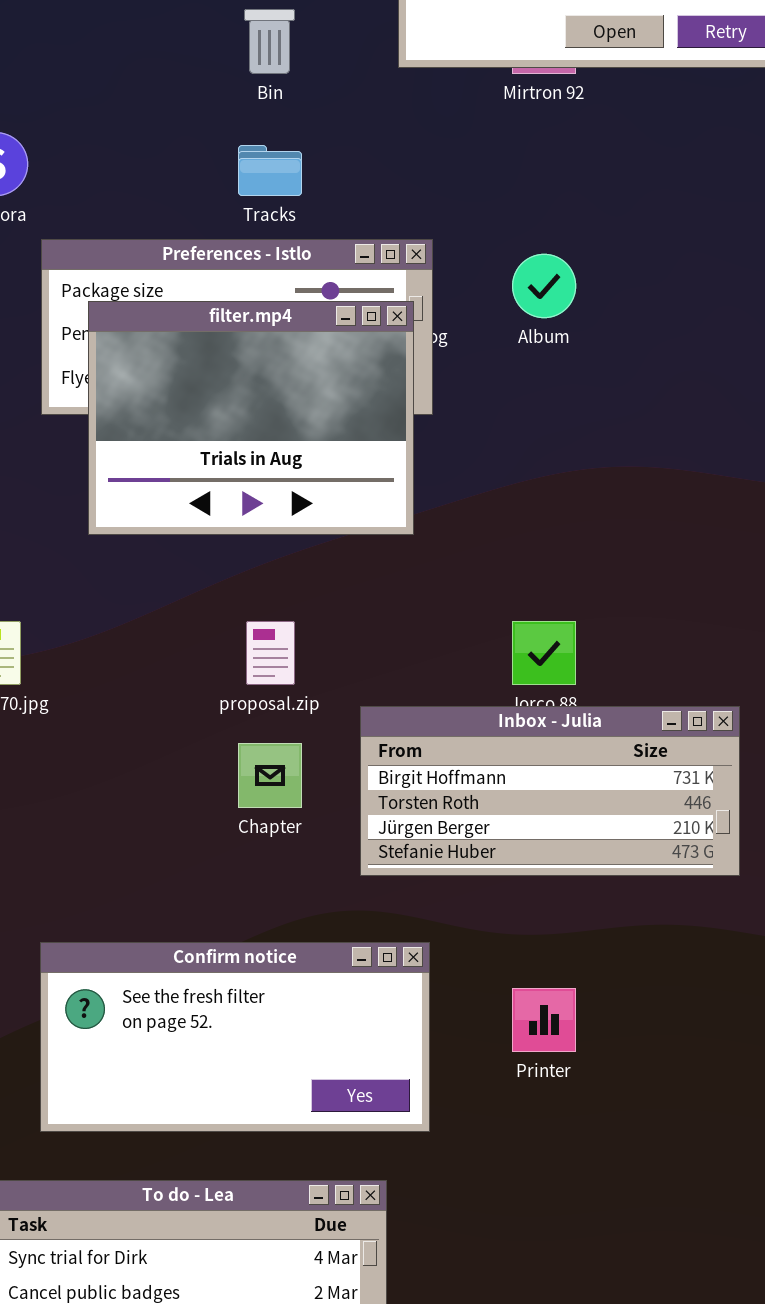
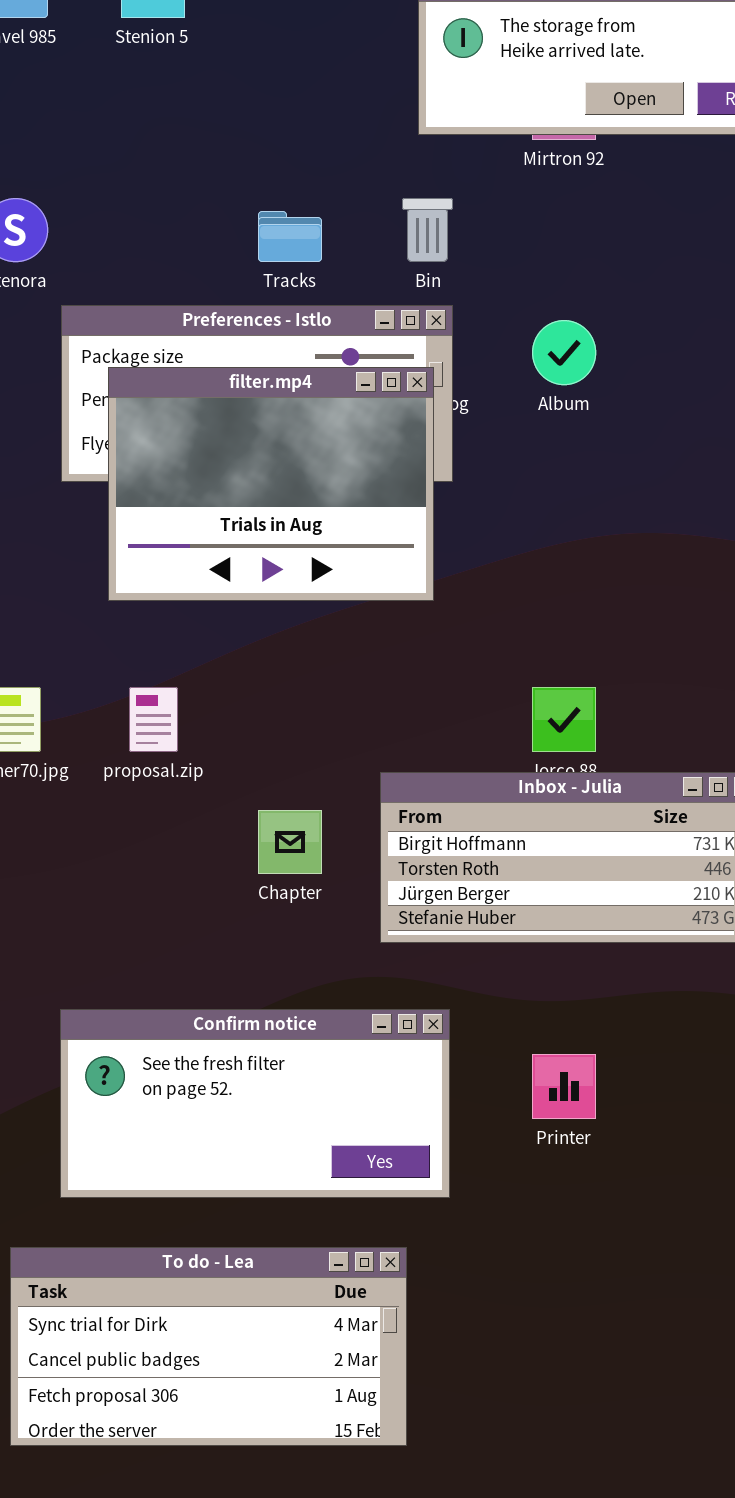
Bin: [244,9,295,74] -> [402,198,453,262], moved
proposal.zip: [246,621,295,685] -> [129,687,178,752], moved

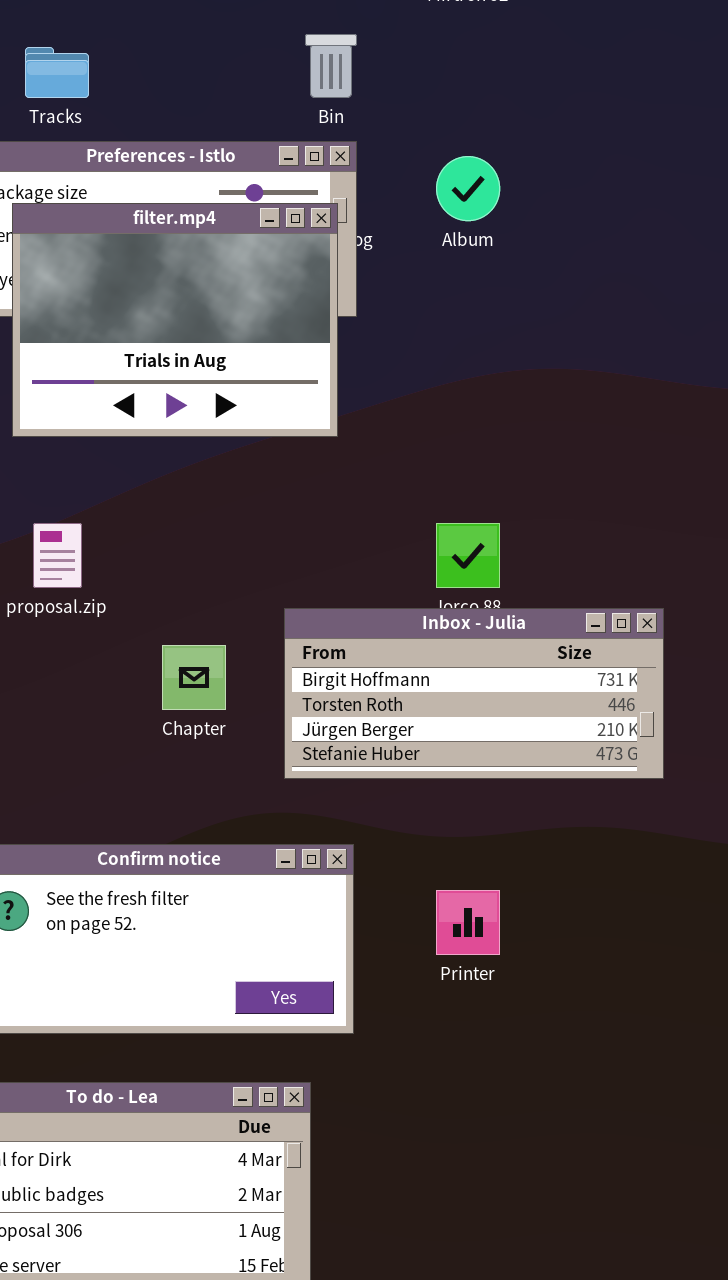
Tracks: [258,211,322,262] -> [25,47,89,98], moved

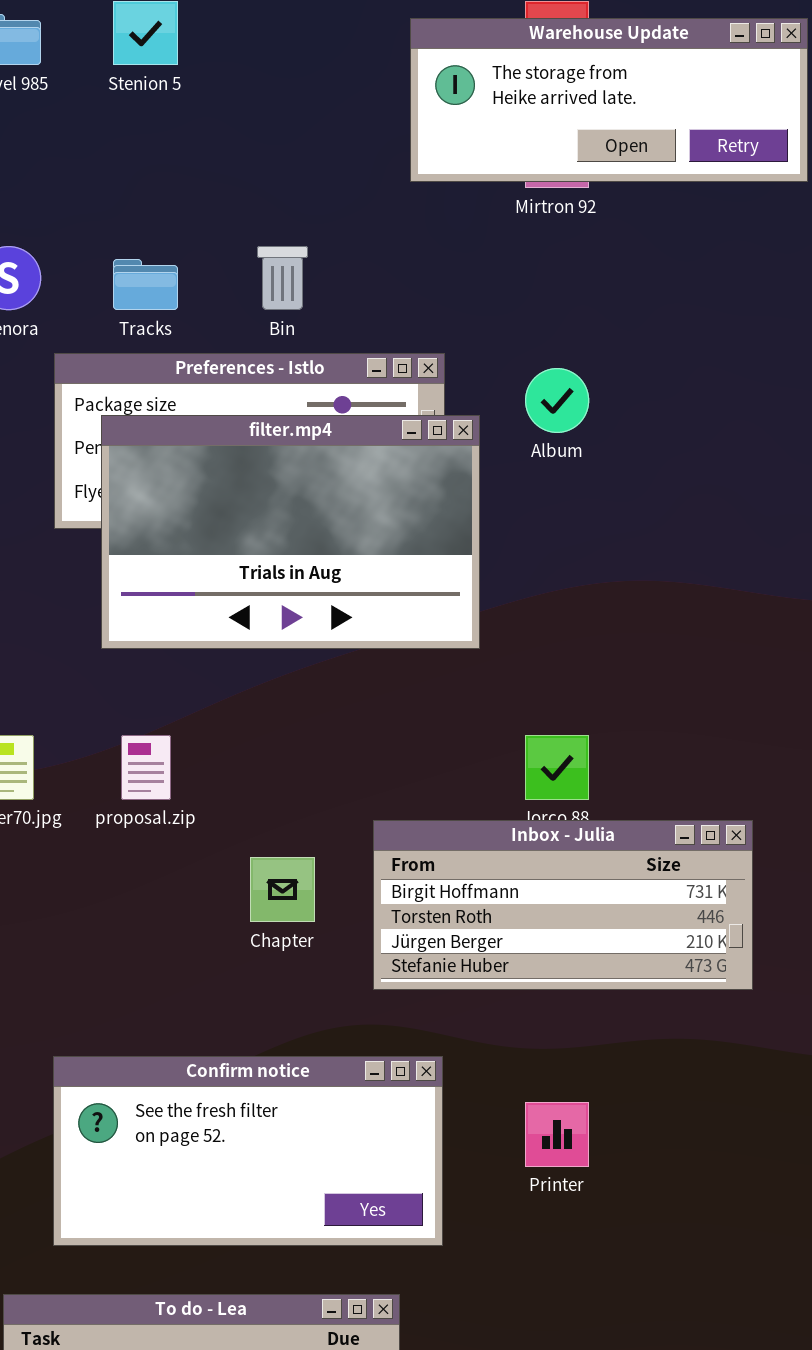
Bin: [305,34,357,98] -> [257,246,308,310], moved
filter.mp4: [12,203,338,437] -> [101,415,480,649], resized

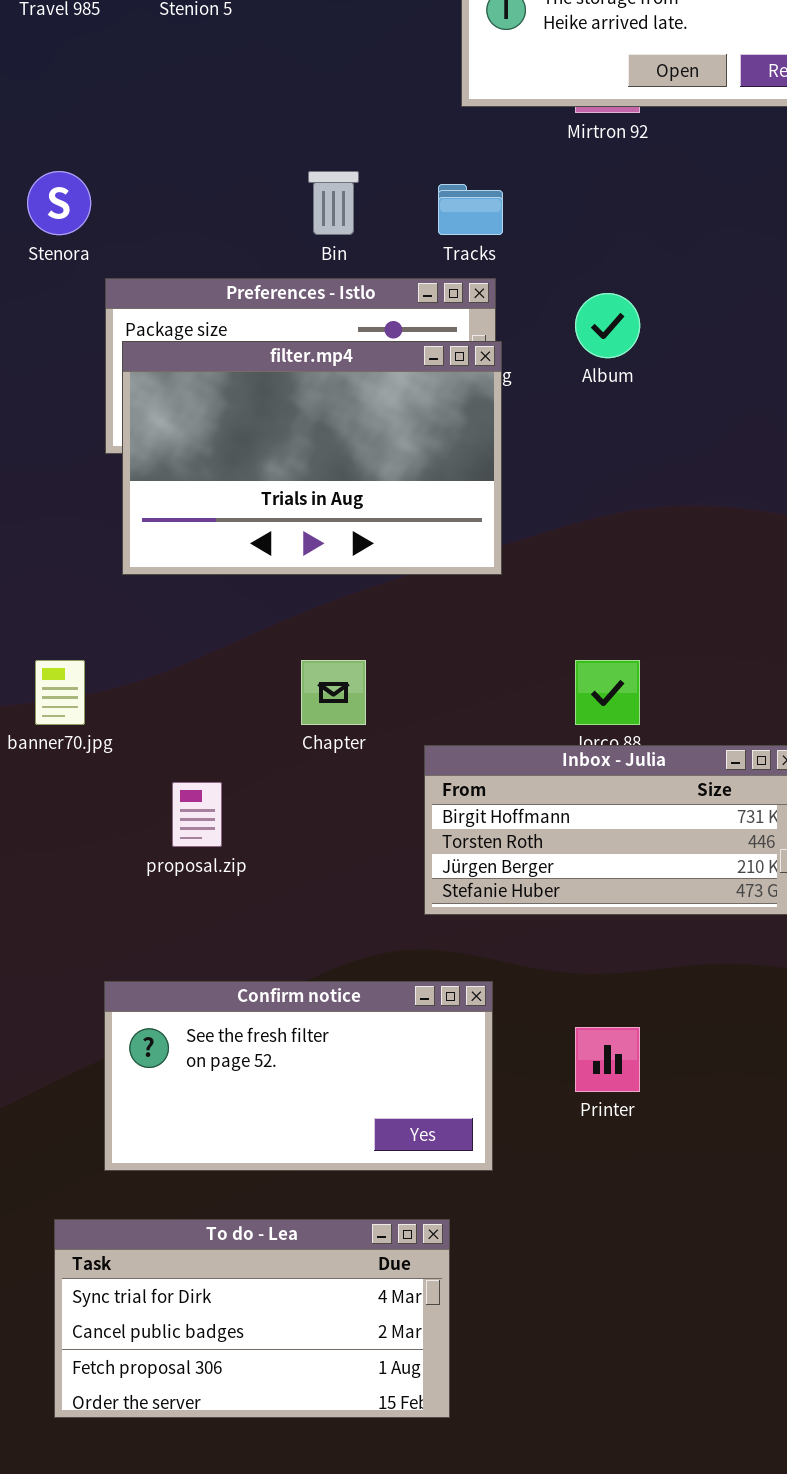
Tracks: [113,259,178,310] -> [438,184,503,235], moved
filter.mp4: [101,415,480,649] -> [122,341,502,575], moved
proposal.zip: [121,735,171,800] -> [172,782,222,847], moved
Chapter: [250,857,315,922] -> [301,660,366,725], moved

